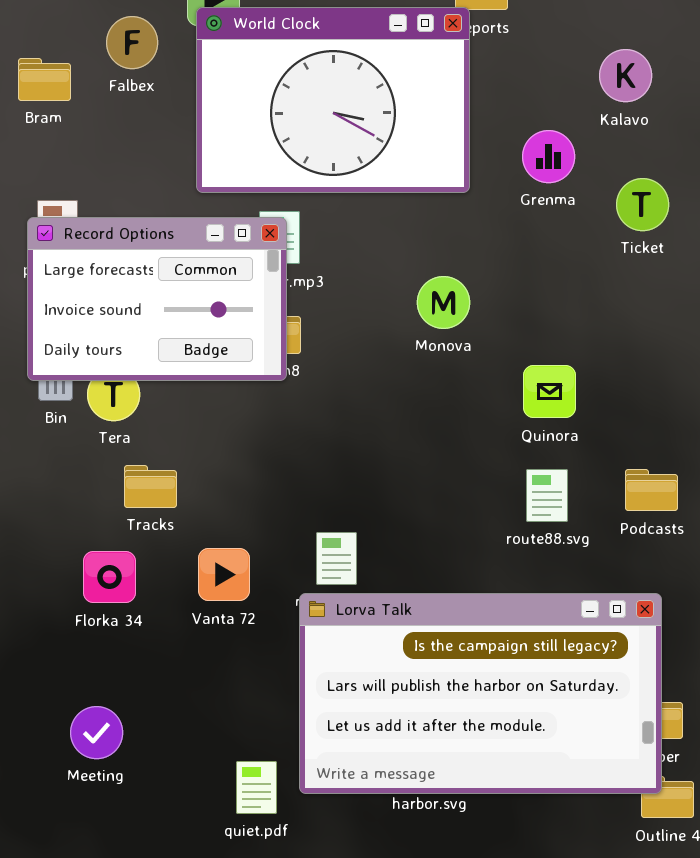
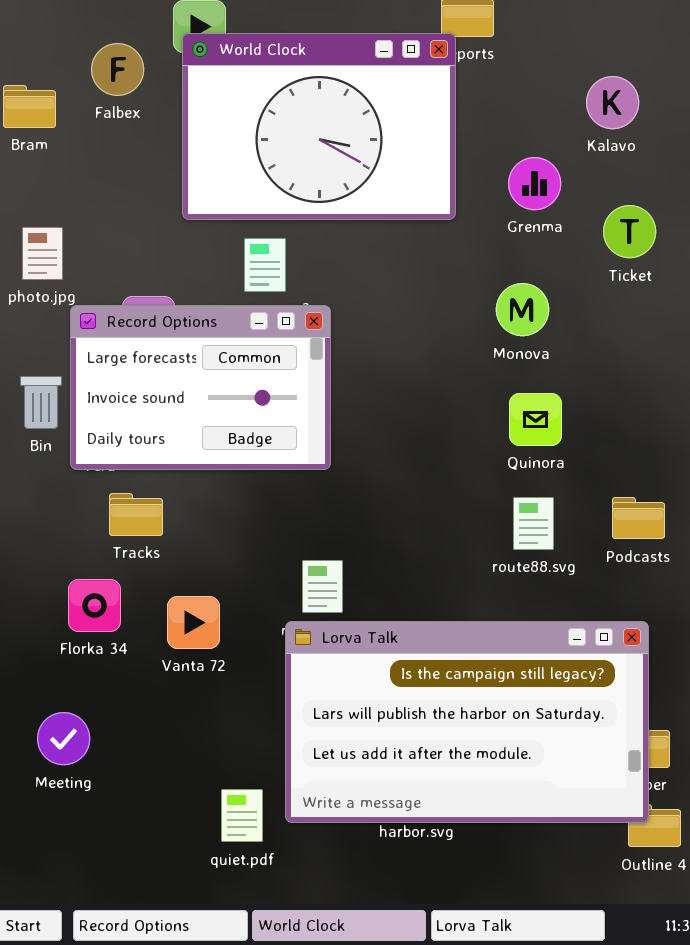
Record Options: [27,217,287,381] -> [70,305,331,470], moved
Monova: [417,276,470,329] -> [496,283,549,336], moved
Vanta 72: [198,548,250,601] -> [167,596,220,649], moved
Meeting: [70,706,123,759] -> [37,712,90,765], moved

